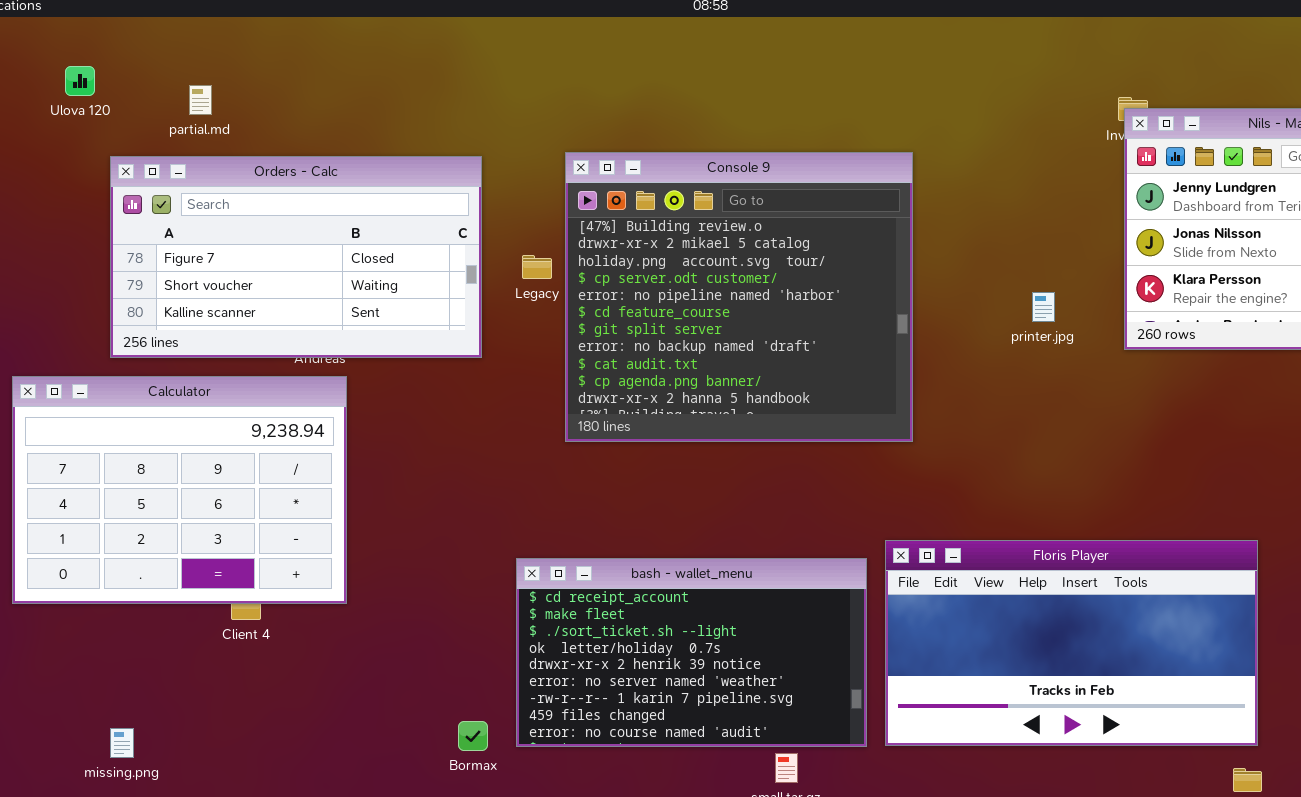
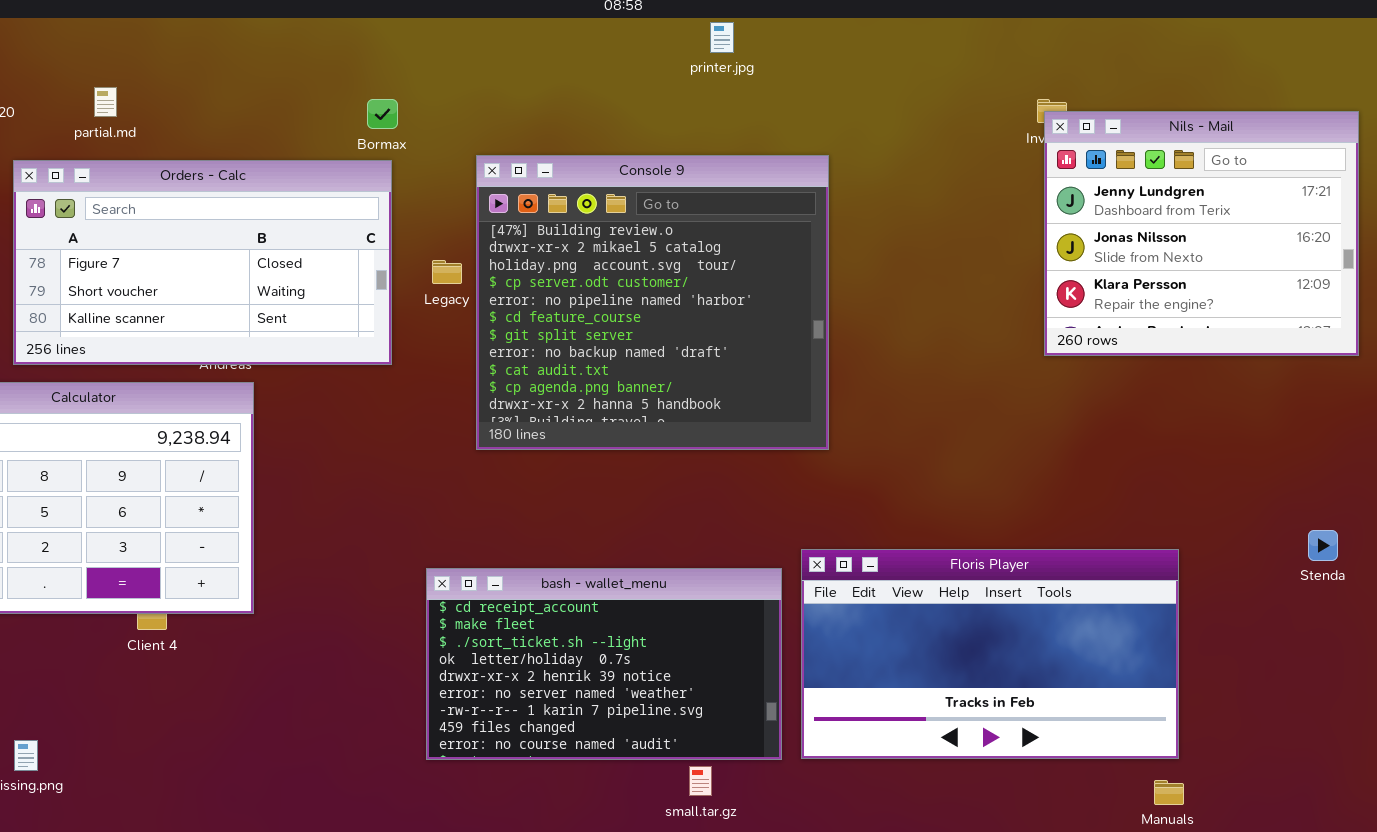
printer.jpg: [1032,292,1055,322] -> [710,22,734,53], moved
Bormax: [458,721,488,751] -> [367,99,398,129], moved

